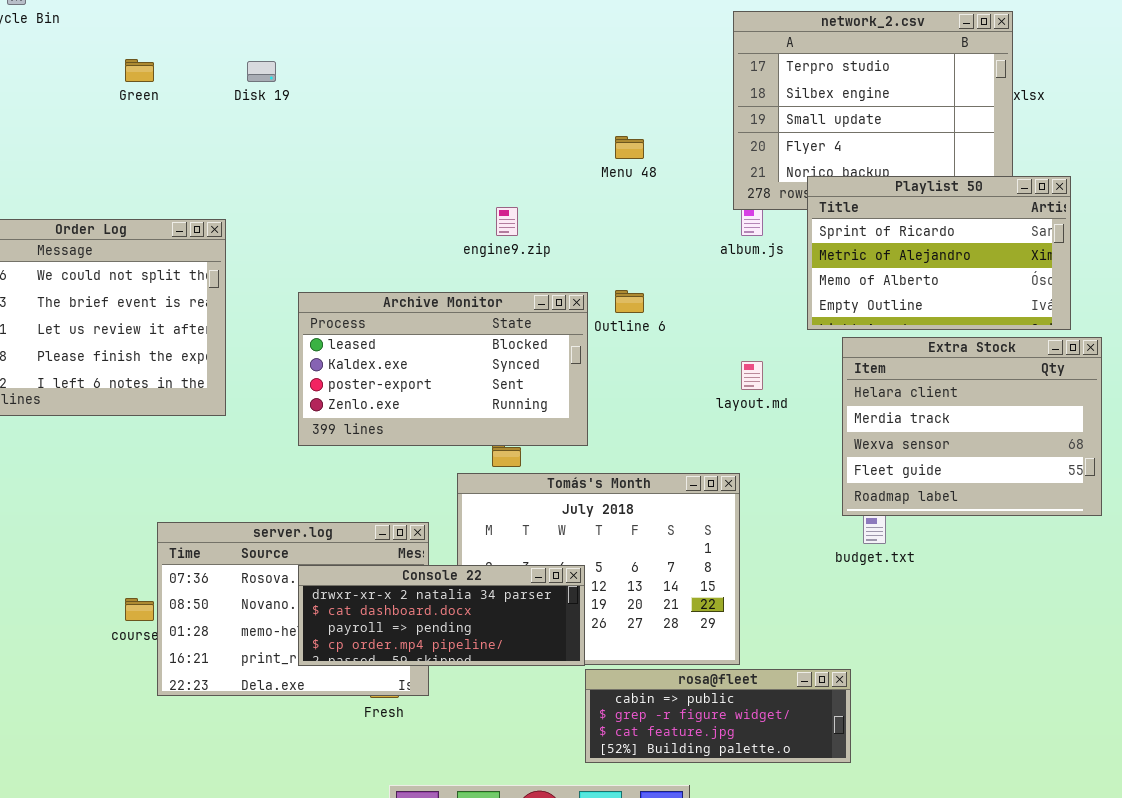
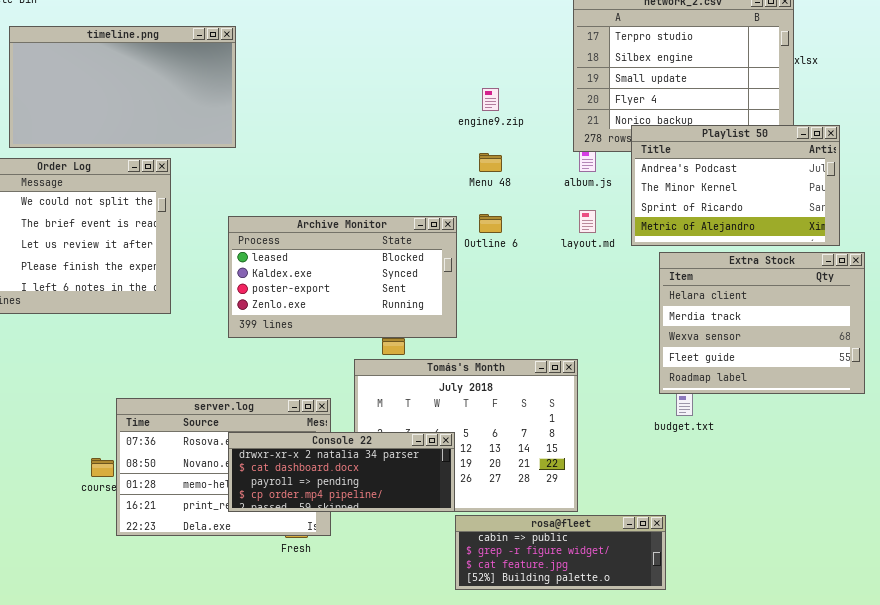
timeline.png: none -> [9,26,236,148], opened
Menu 48: [615,136,644,159] -> [479,153,502,172], moved
Playlist 50: [807,176,1071,330] -> [631,125,840,246], scrolled up 2 rows
engine9.zip: [496,207,518,236] -> [482,88,499,111], moved
layout.md: [741,361,763,390] -> [579,210,596,233], moved

